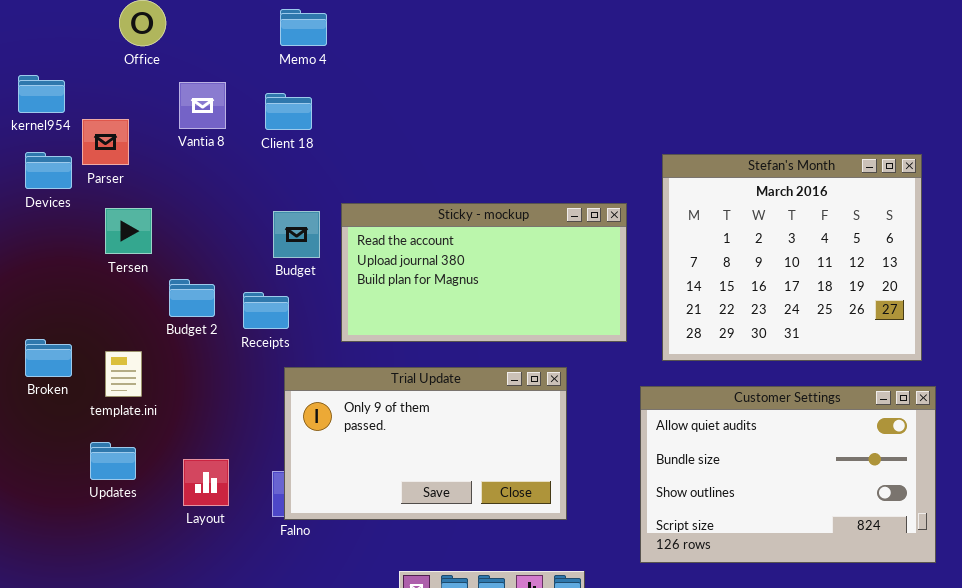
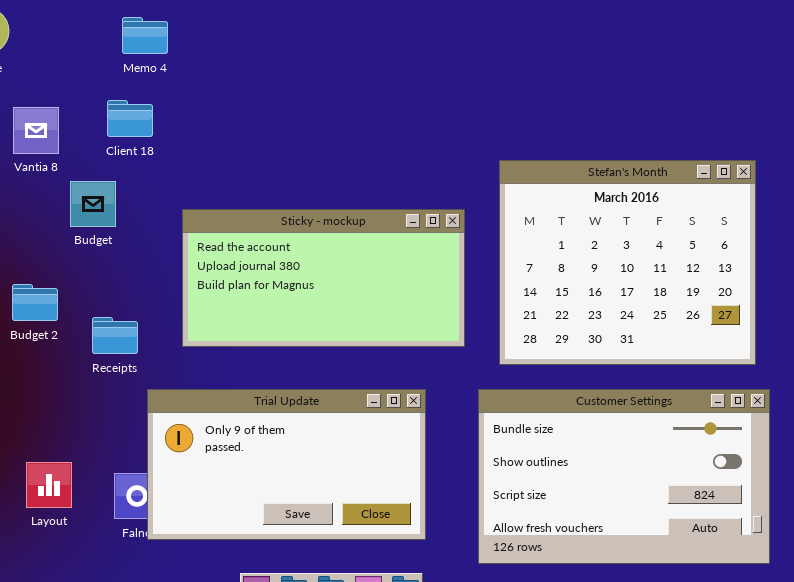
Vantia 8: [179,82,226,129] -> [13,107,59,154], moved
Budget: [273,211,320,258] -> [70,181,116,227], moved
Receipts: [243,292,289,329] -> [92,317,138,354], moved
Trial Update: [284,367,567,520] -> [147,389,426,540], moved
Customer Settings: [640,386,936,563] -> [478,389,770,564], scrolled down 1 row

